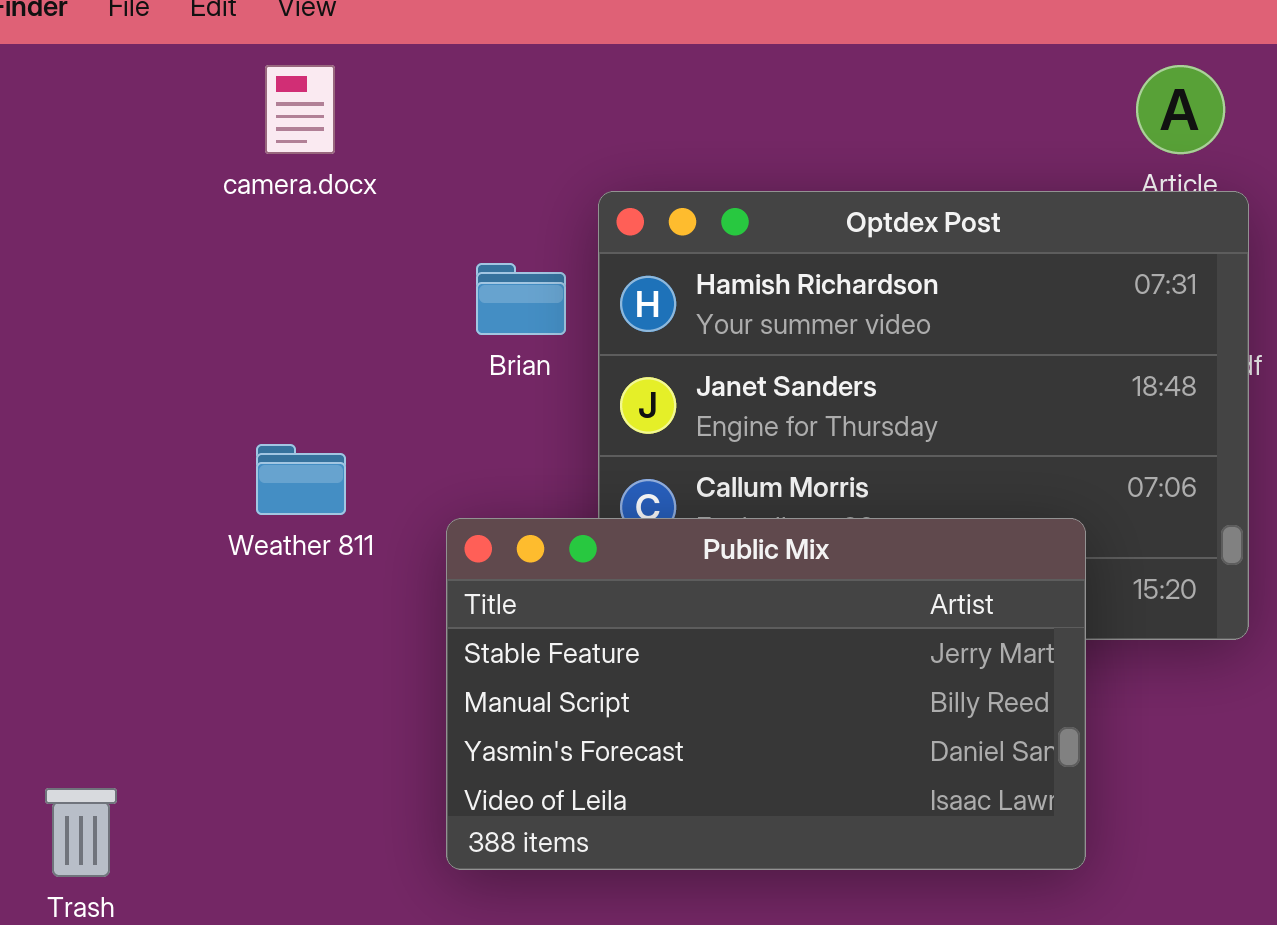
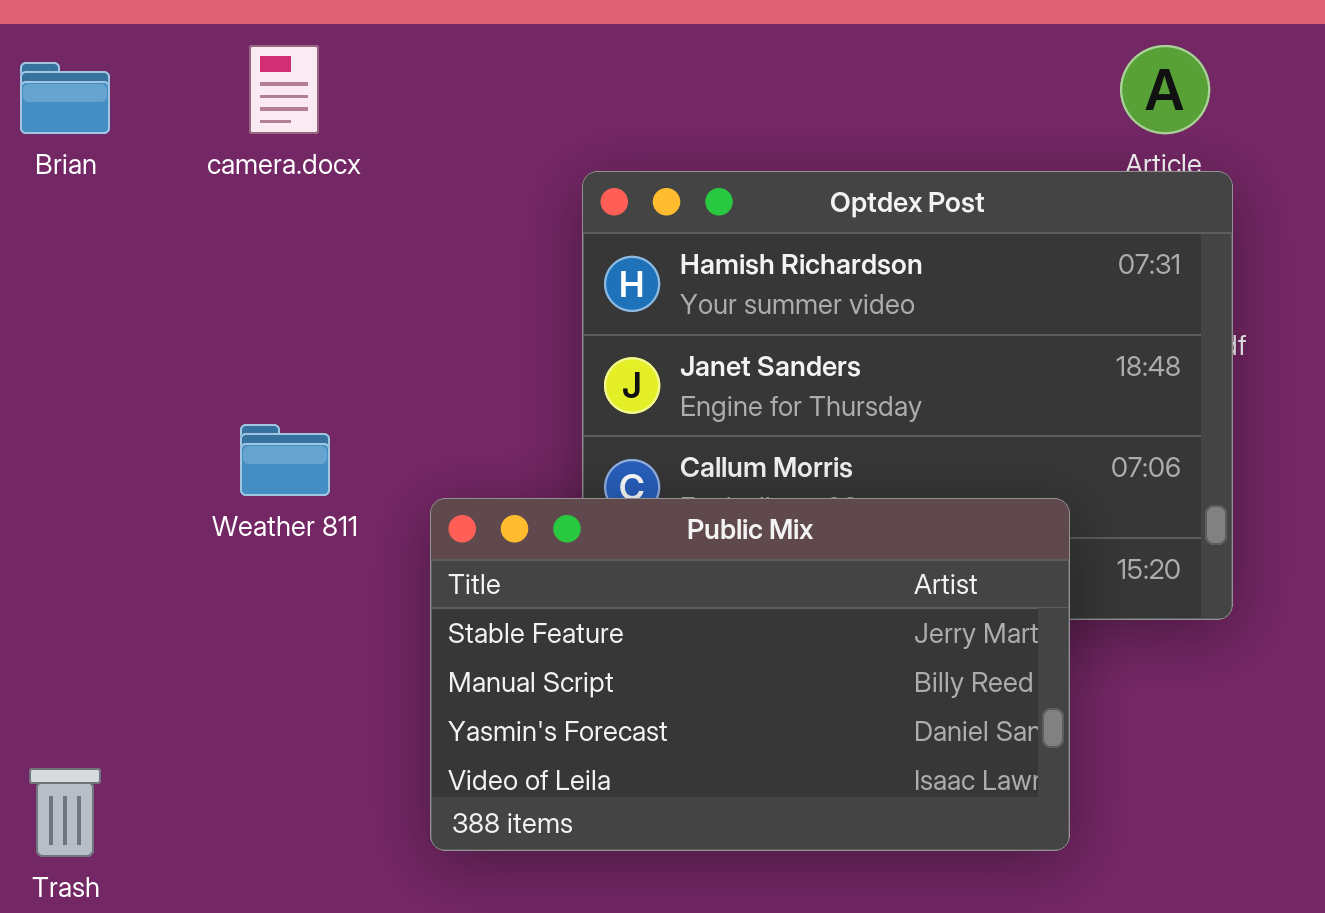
Brian: [476,263,566,335] -> [20,62,110,134], moved

